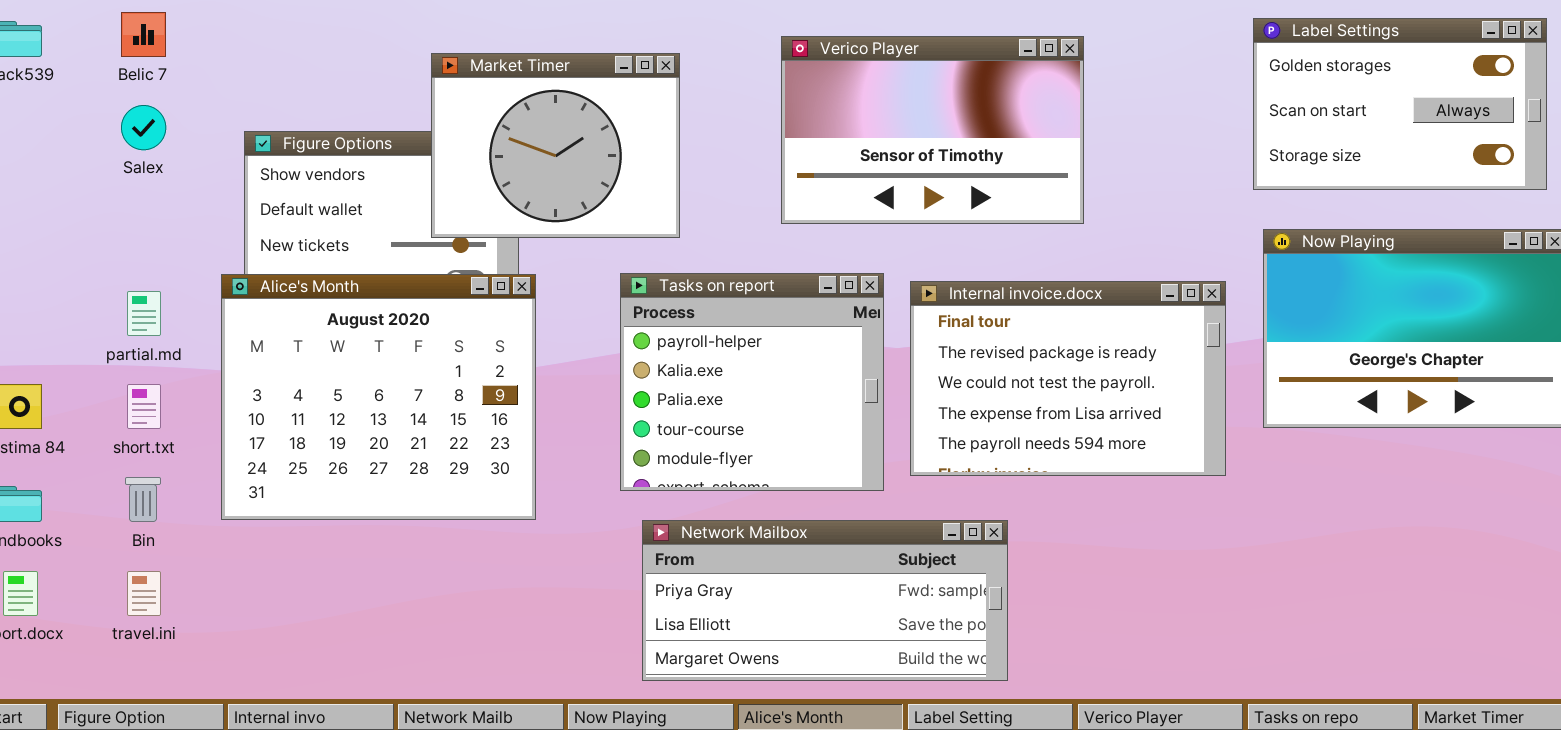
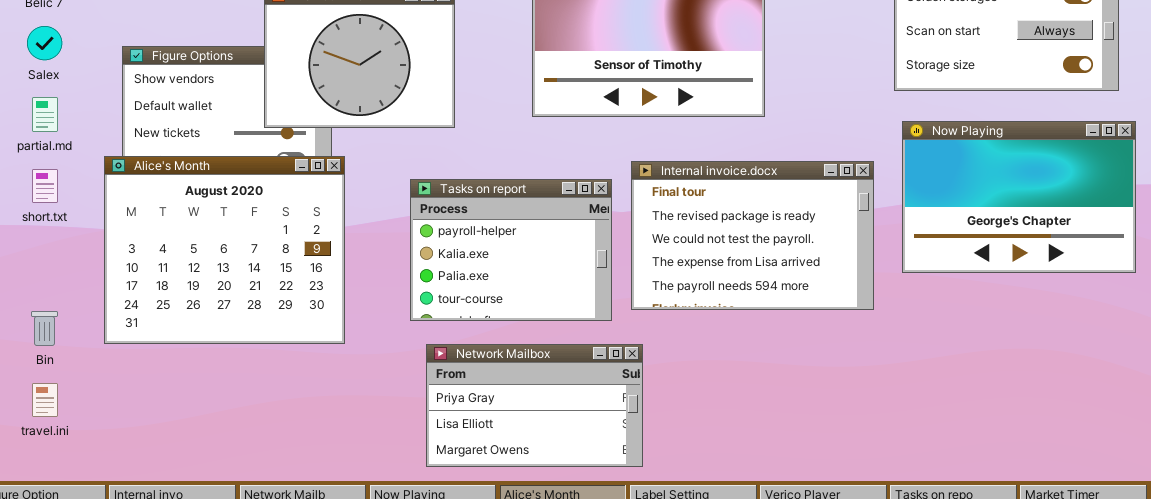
Tasks on report: [620,273,884,491] -> [410,179,612,321], resized
partial.md: [127,291,161,336] -> [32,97,58,132], moved
short.txt: [127,384,161,429] -> [32,169,58,203], moved
Network Mailbox: [642,520,1008,681] -> [426,344,643,467], resized

